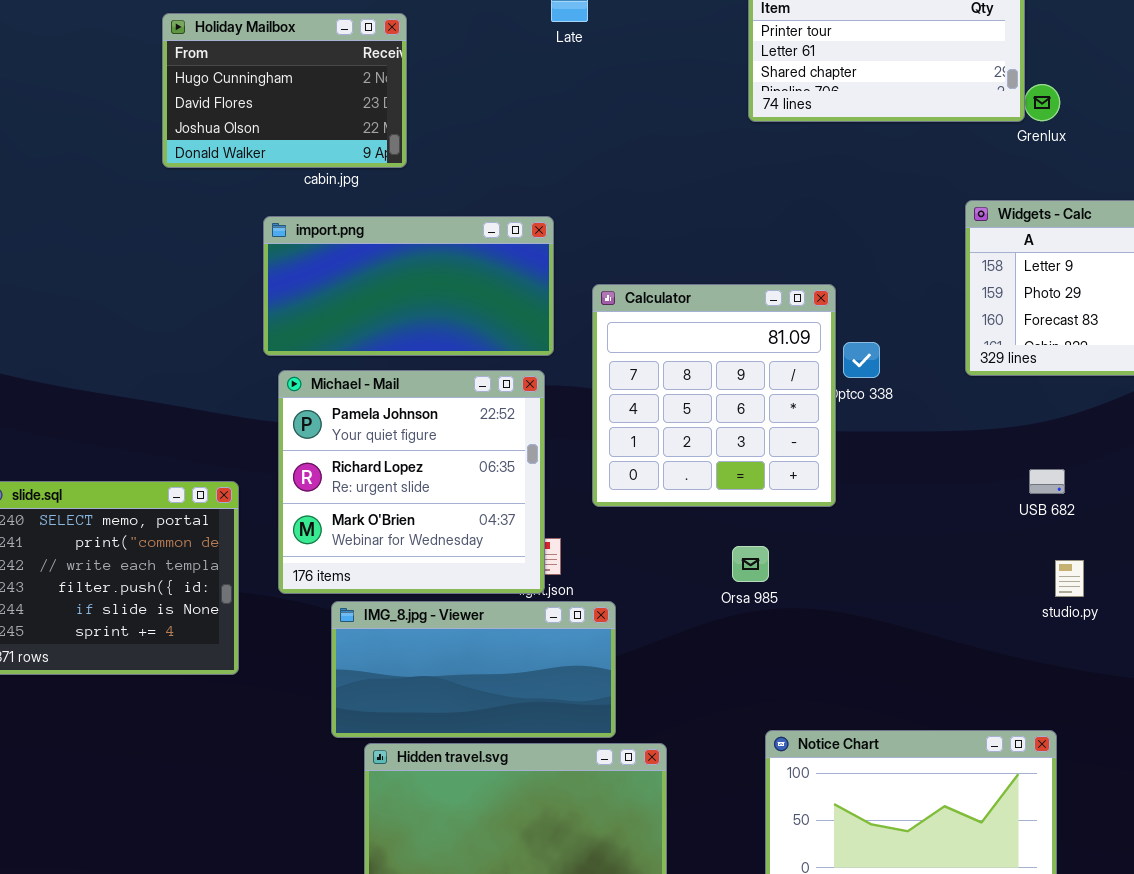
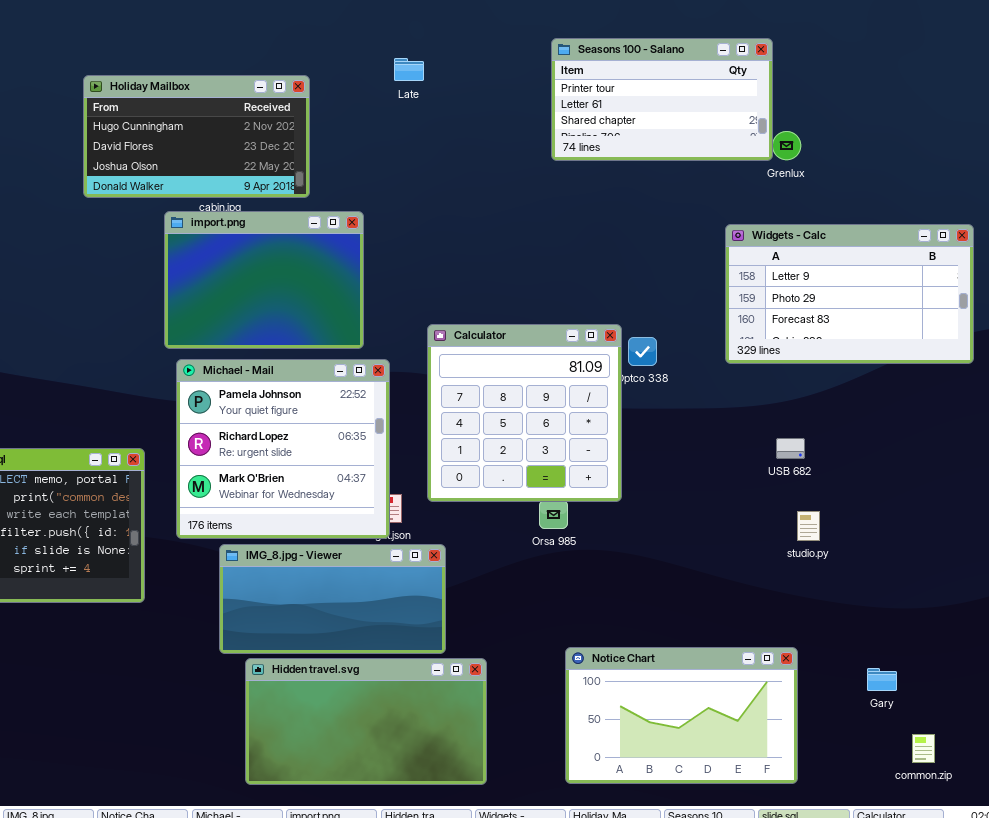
Holiday Mailbox: [162,13,407,168] -> [83,75,310,198], resized
import.png: [263,216,554,356] -> [164,211,364,349], resized
Calculator: [592,284,836,507] -> [427,324,622,502], moved

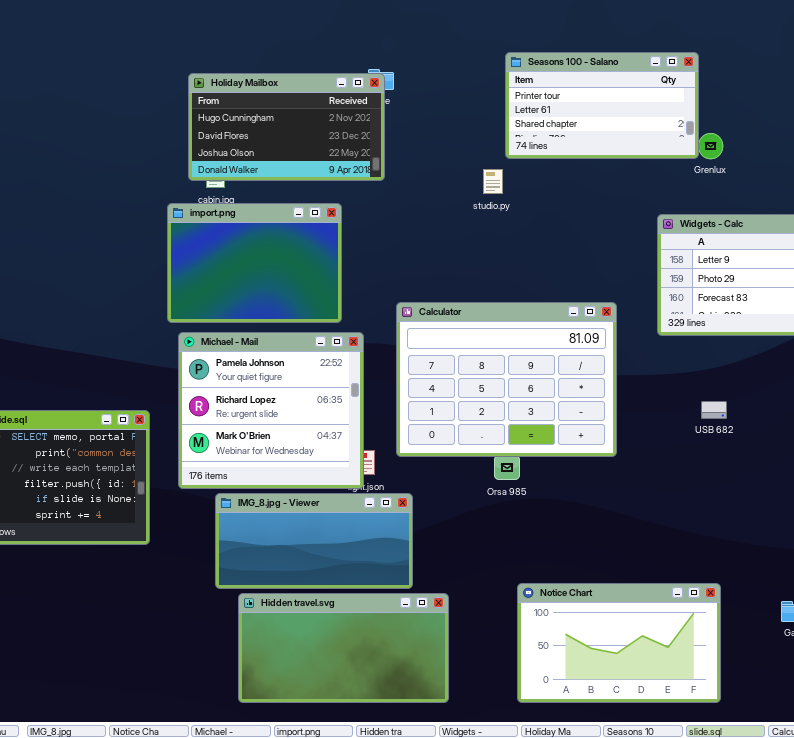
Holiday Mailbox: [83,75,310,198] -> [188,73,385,181], moved
Calculator: [427,324,622,502] -> [396,302,617,457], resized
studio.py: [797,511,820,541] -> [483,169,503,194], moved

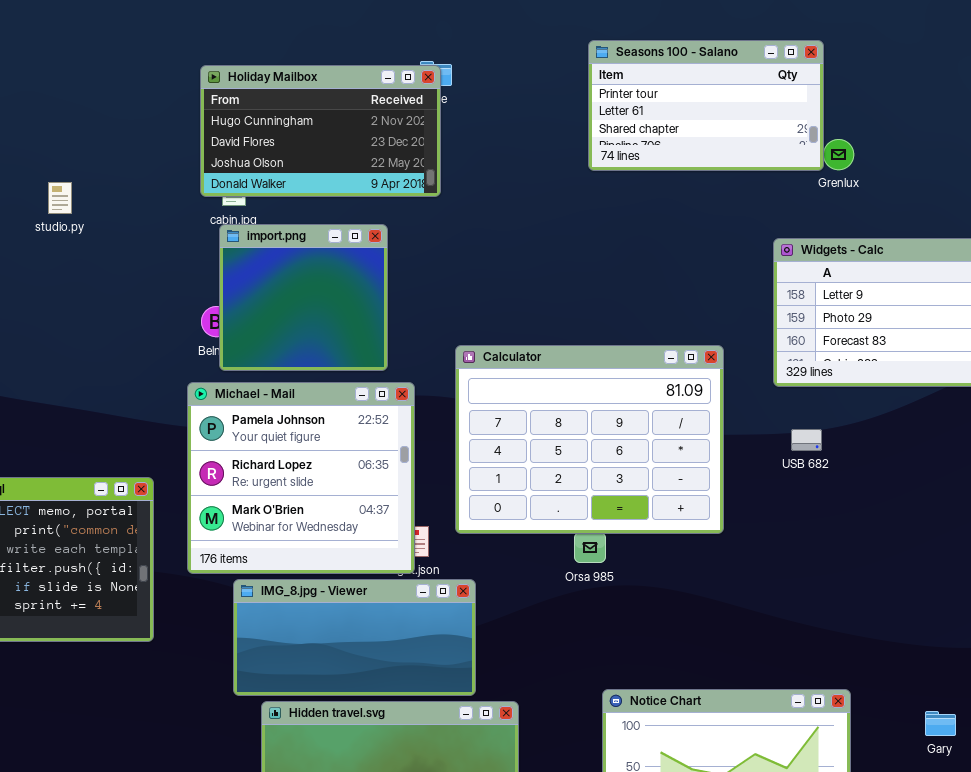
studio.py: [483,169,503,194] -> [48,182,72,214], moved
import.png: [167,203,342,323] -> [219,224,388,371], resized
USB 682: [701,401,727,419] -> [791,429,822,451], moved

